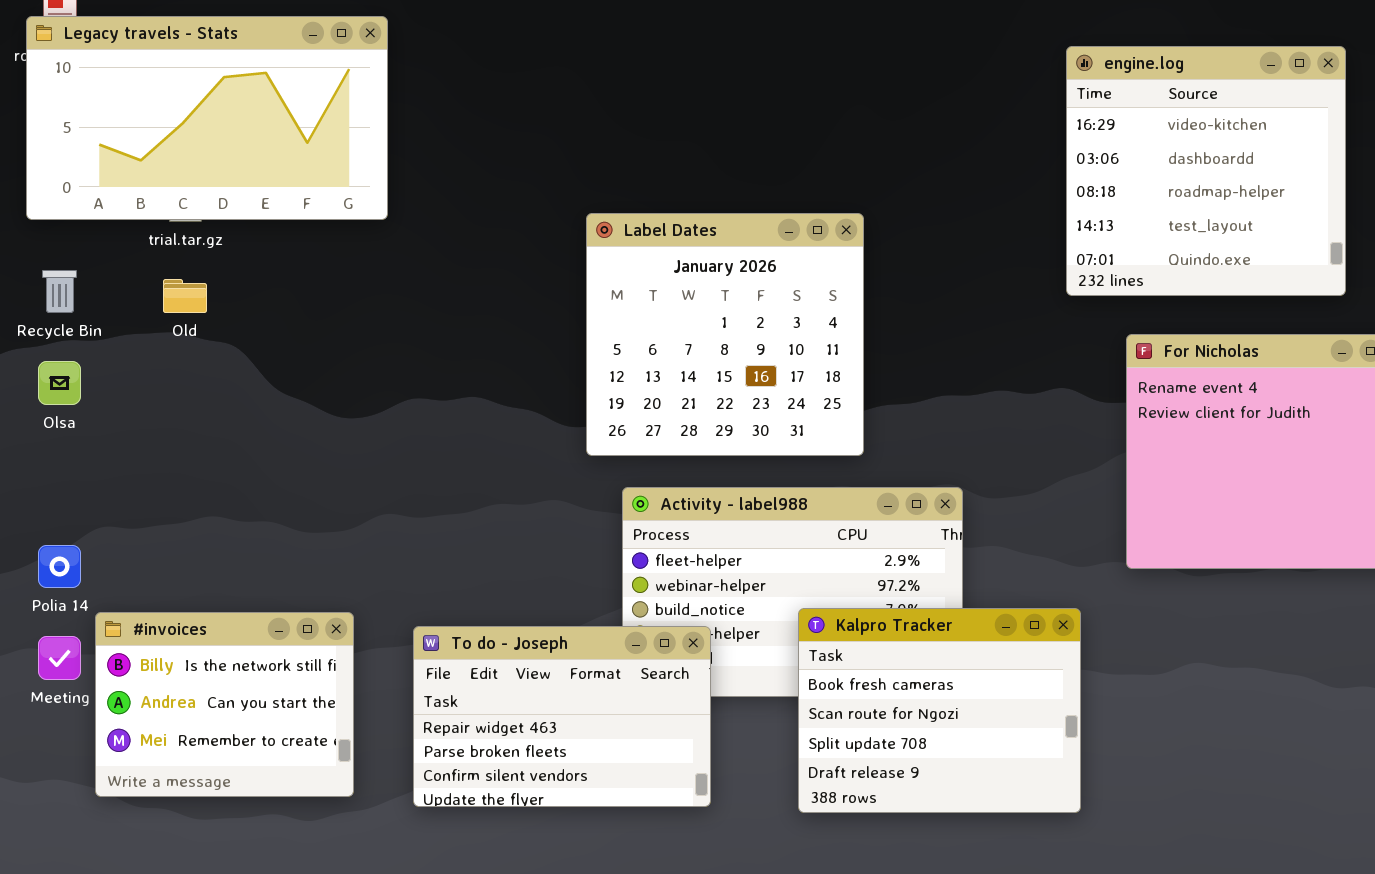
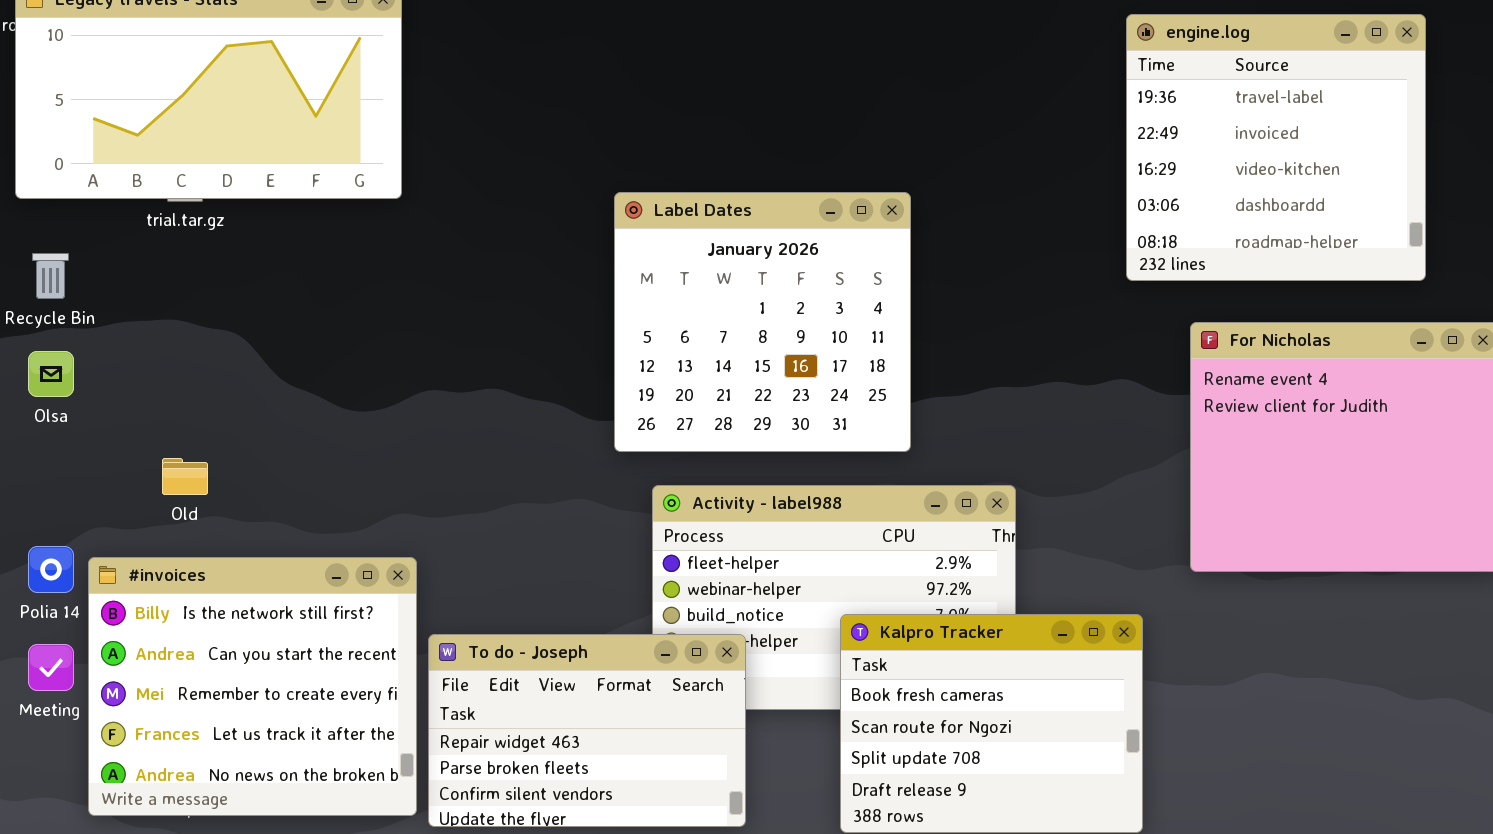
engine.log: [1066,46,1346,296] -> [1126,14,1426,281], scrolled up 2 rows
Old: [163,279,207,313] -> [162,458,208,495], moved
#invoices: [95,612,354,797] -> [88,557,417,816], resized

